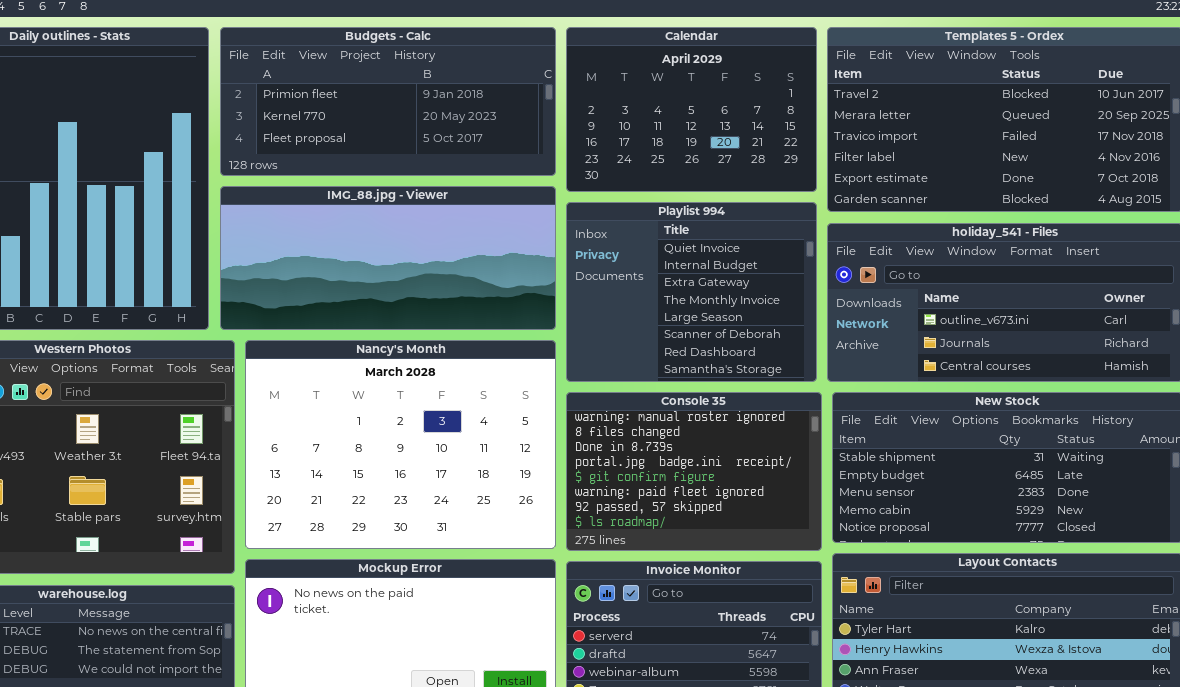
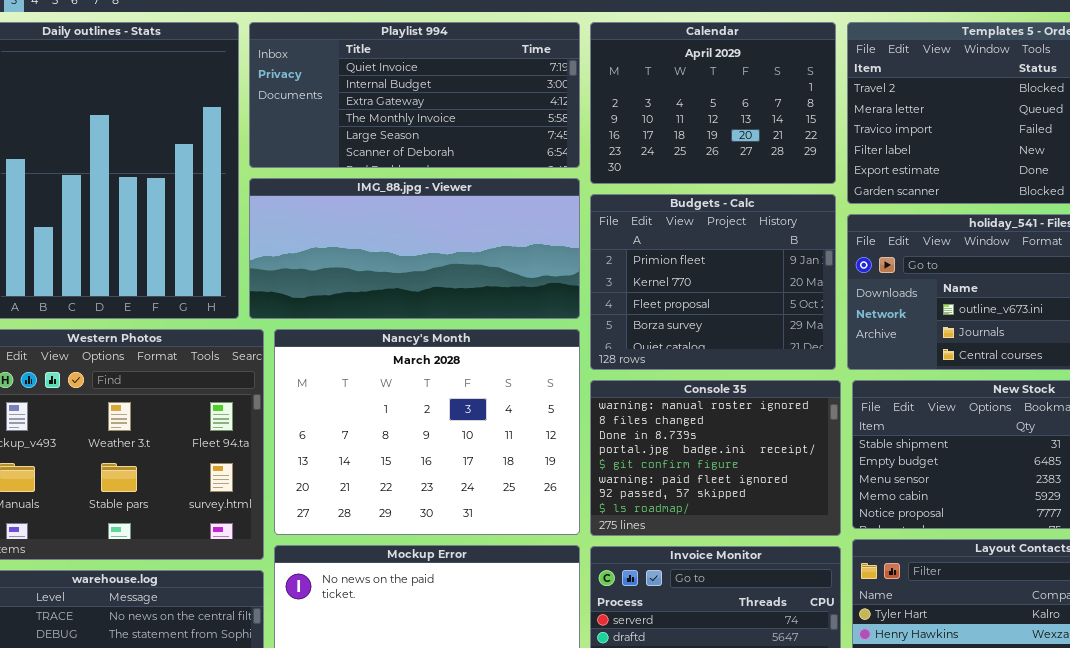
Budgets - Calc: [220,27,556,176] -> [590,194,836,370], moved, resized
Playlist 994: [566,202,817,382] -> [249,22,580,168], moved, resized

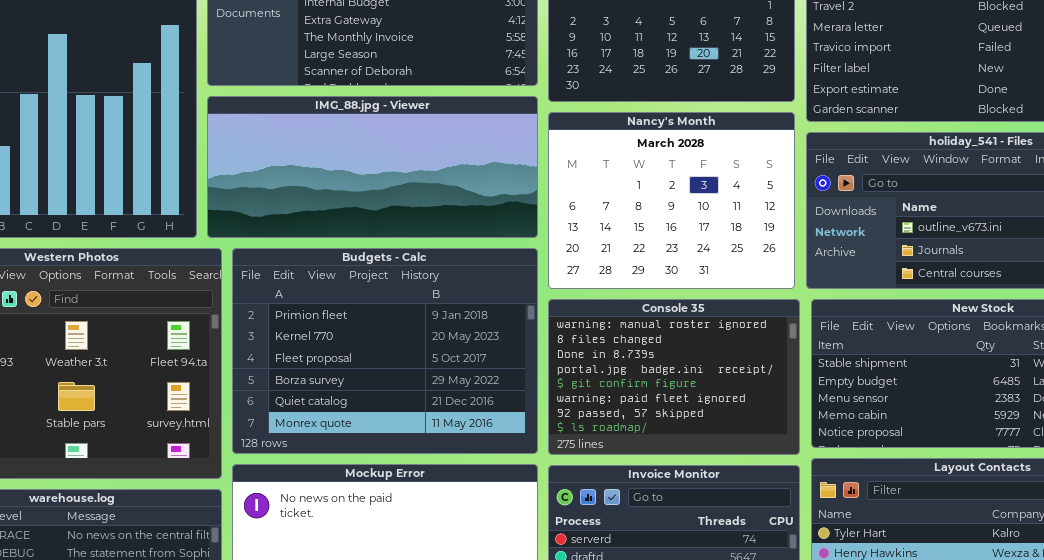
Budgets - Calc: [590,194,836,370] -> [232,248,538,454], moved, resized
Nancy's Month: [274,329,580,535] -> [548,112,795,289], moved, resized

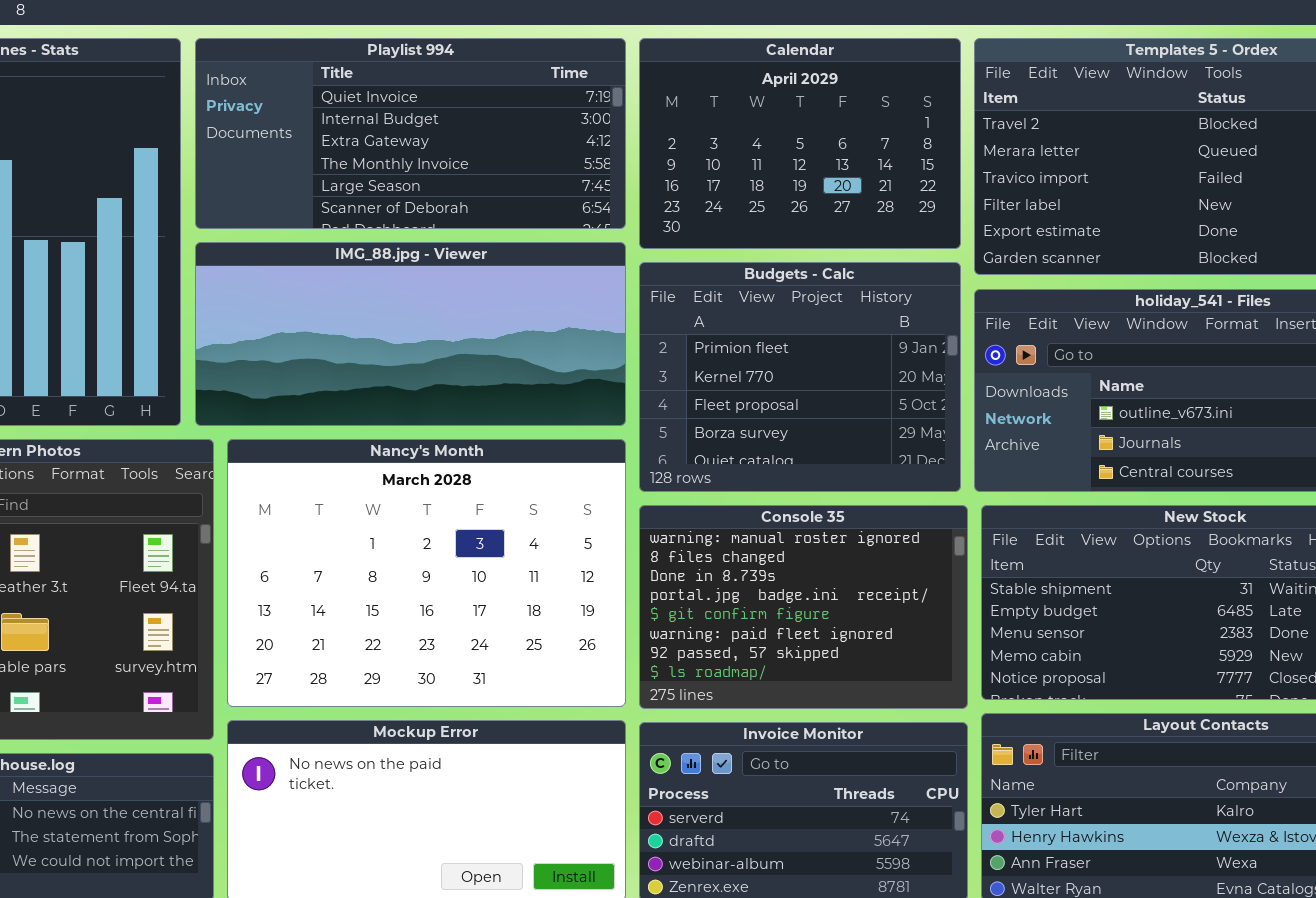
Nancy's Month: [548,112,795,289] -> [227,439,626,707], moved, resized
Budgets - Calc: [232,248,538,454] -> [639,262,961,492], moved, resized

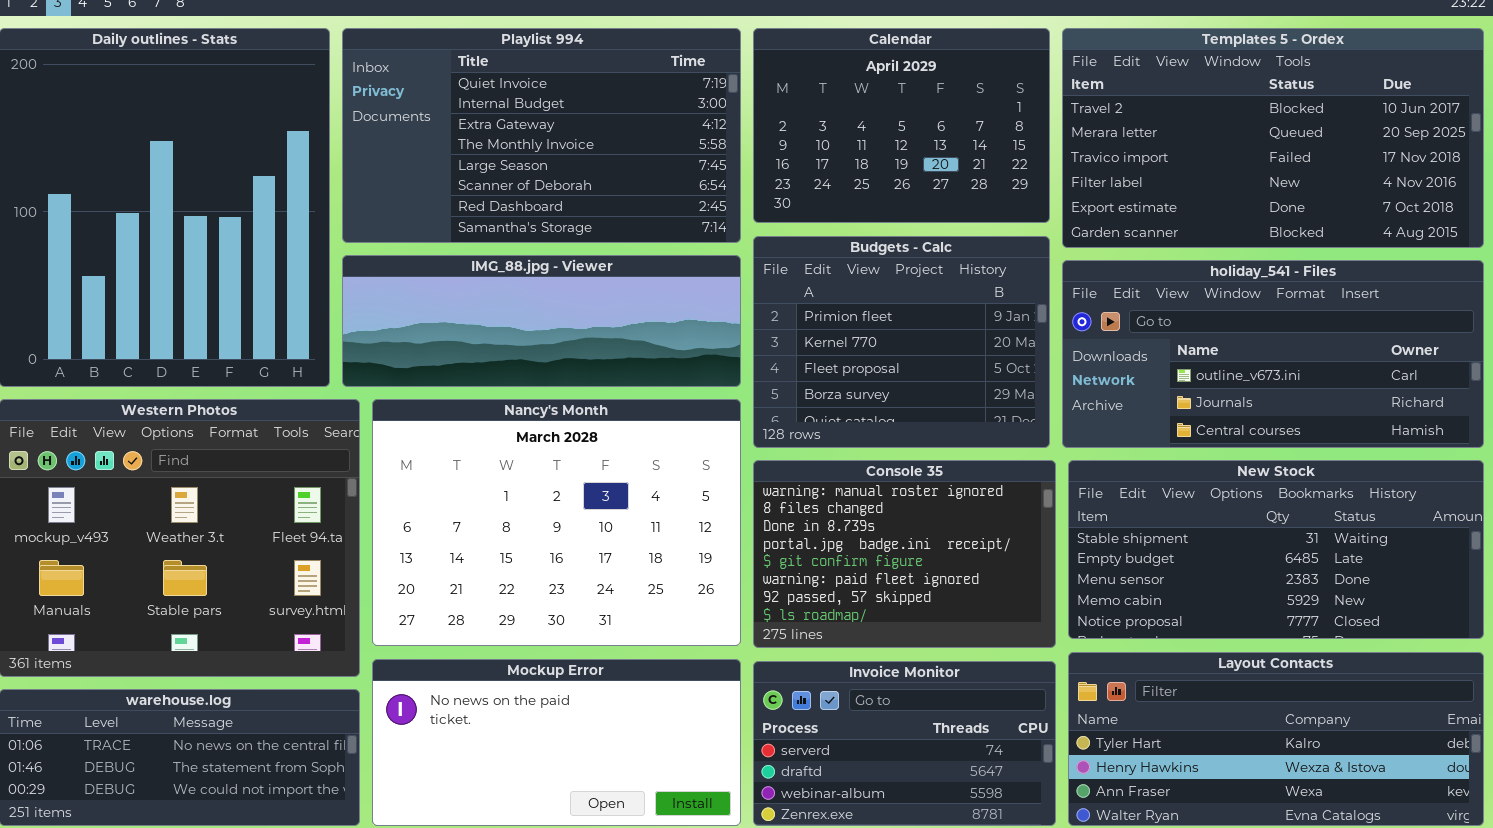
Playlist 994: [195,38,626,229] -> [342,28,741,243], resized
IMG_88.jpg - Viewer: [195,242,626,426] -> [342,255,741,387], resized

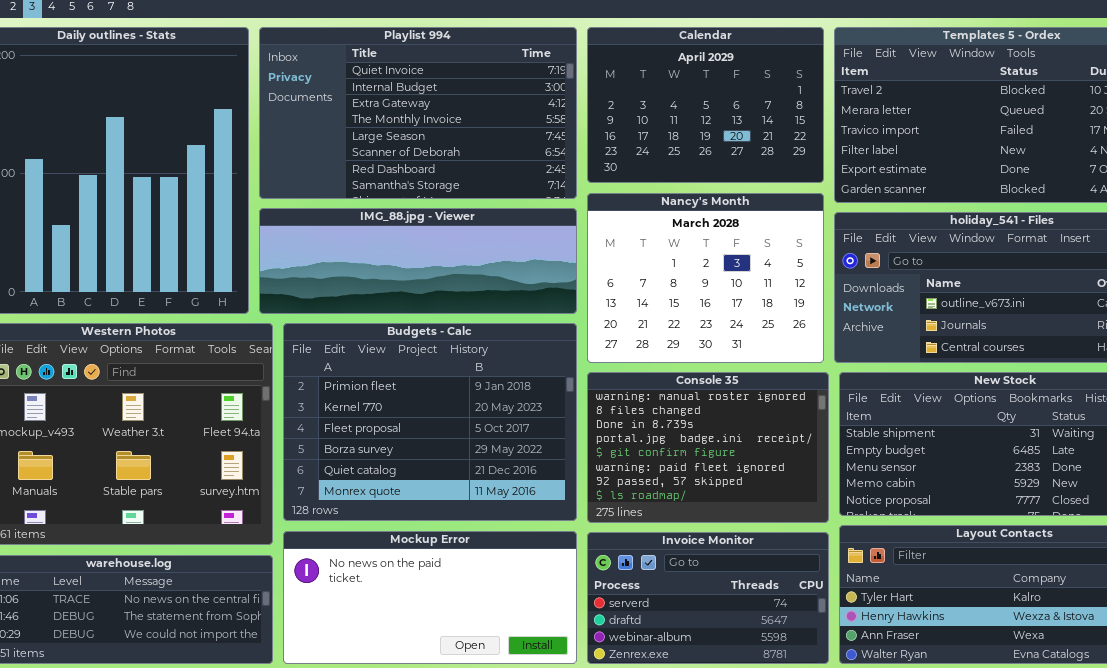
Budgets - Calc: [753,236,1050,448] -> [283,323,577,521], moved, resized
Nancy's Month: [372,399,741,646] -> [587,193,824,363], moved, resized

